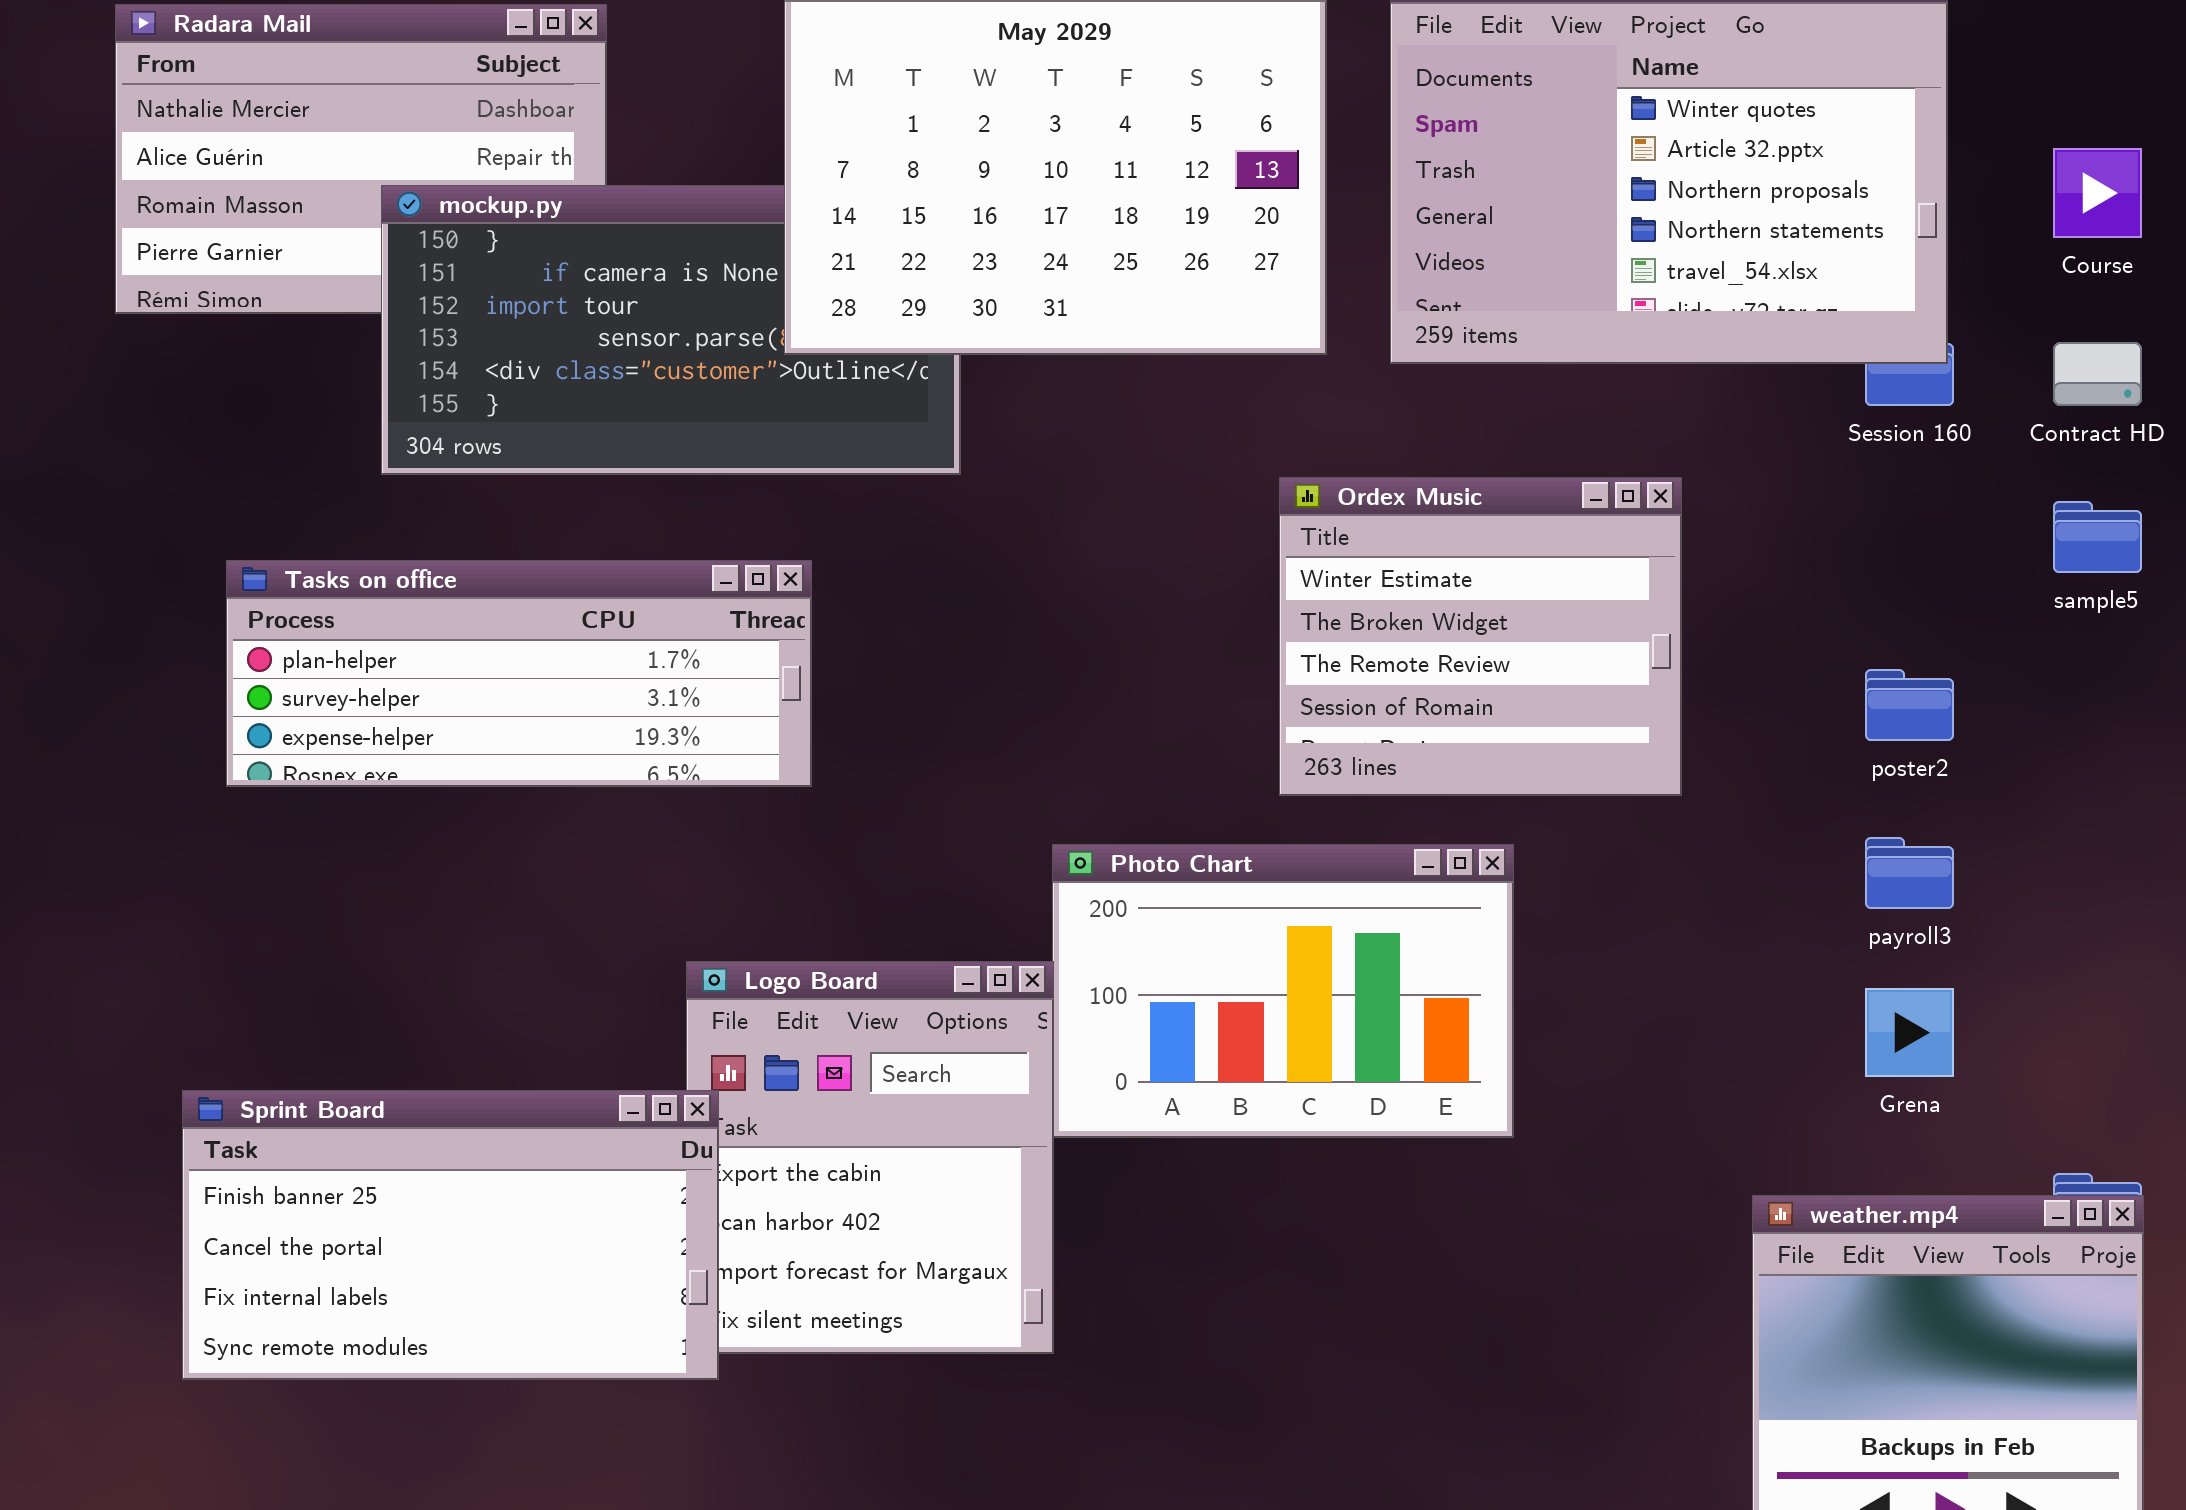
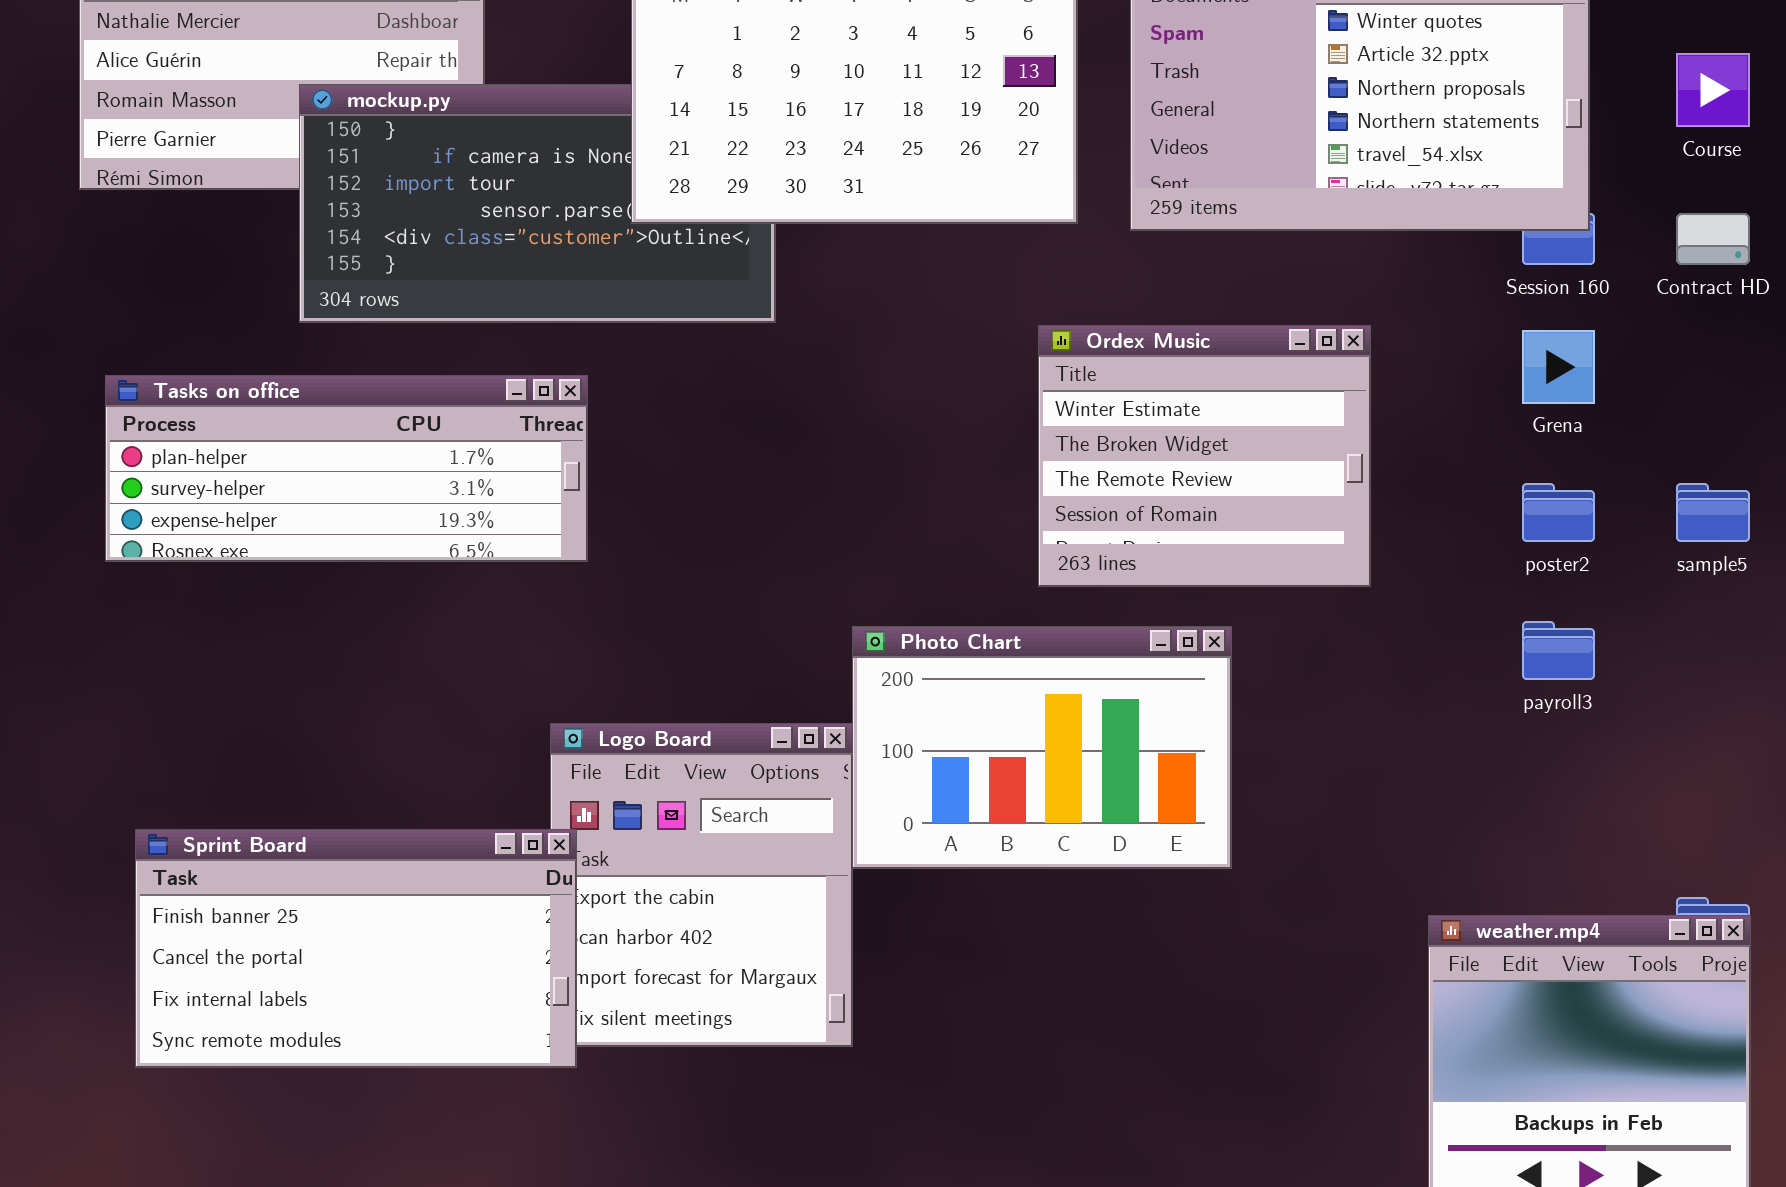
sample5: [2053,501,2142,573] -> [1676,483,1750,542], moved
Tasks on office: [226,560,812,787] -> [105,375,588,562], moved
Grena: [1865,988,1954,1077] -> [1522,330,1595,404], moved

